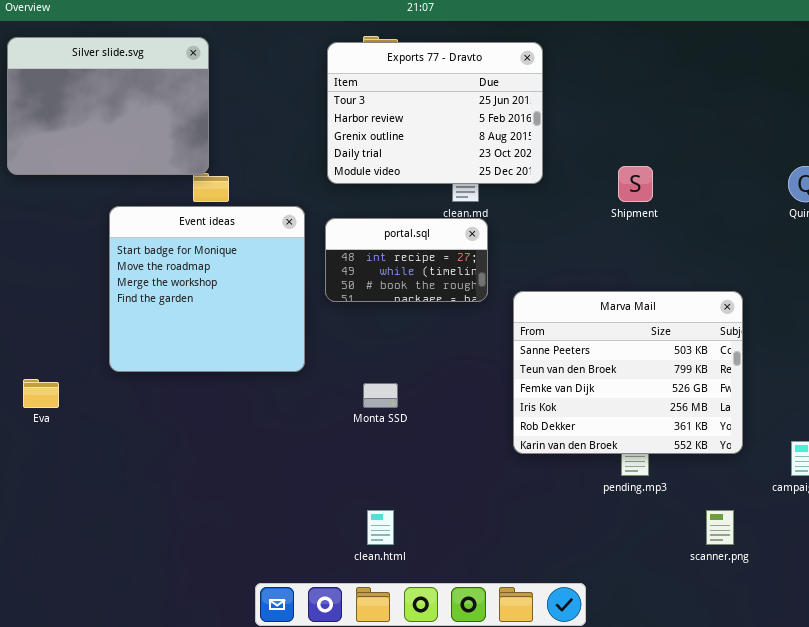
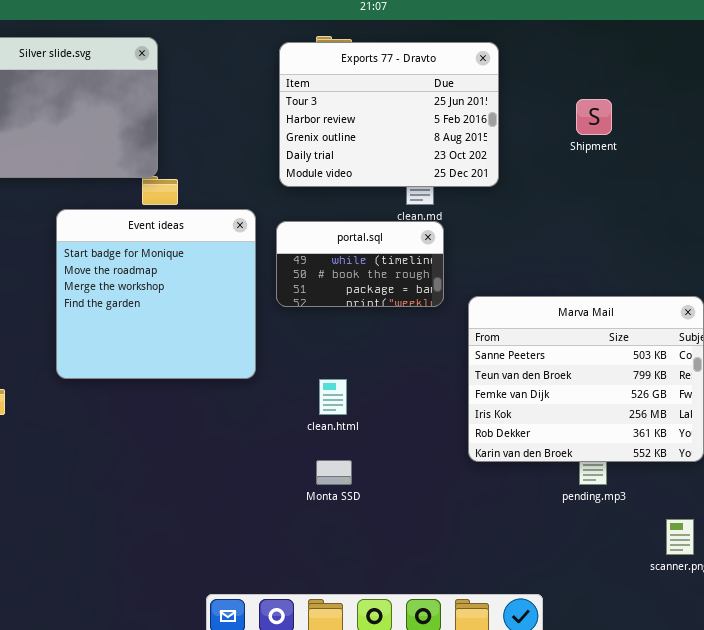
Shipment: [618,166,653,202] -> [576,99,612,135], moved
portal.sql: [325,218,488,302] -> [276,221,444,307], scrolled down 1 row
Monta SSD: [363,383,398,408] -> [316,460,352,485], moved
clean.html: [367,510,394,545] -> [319,379,347,415], moved

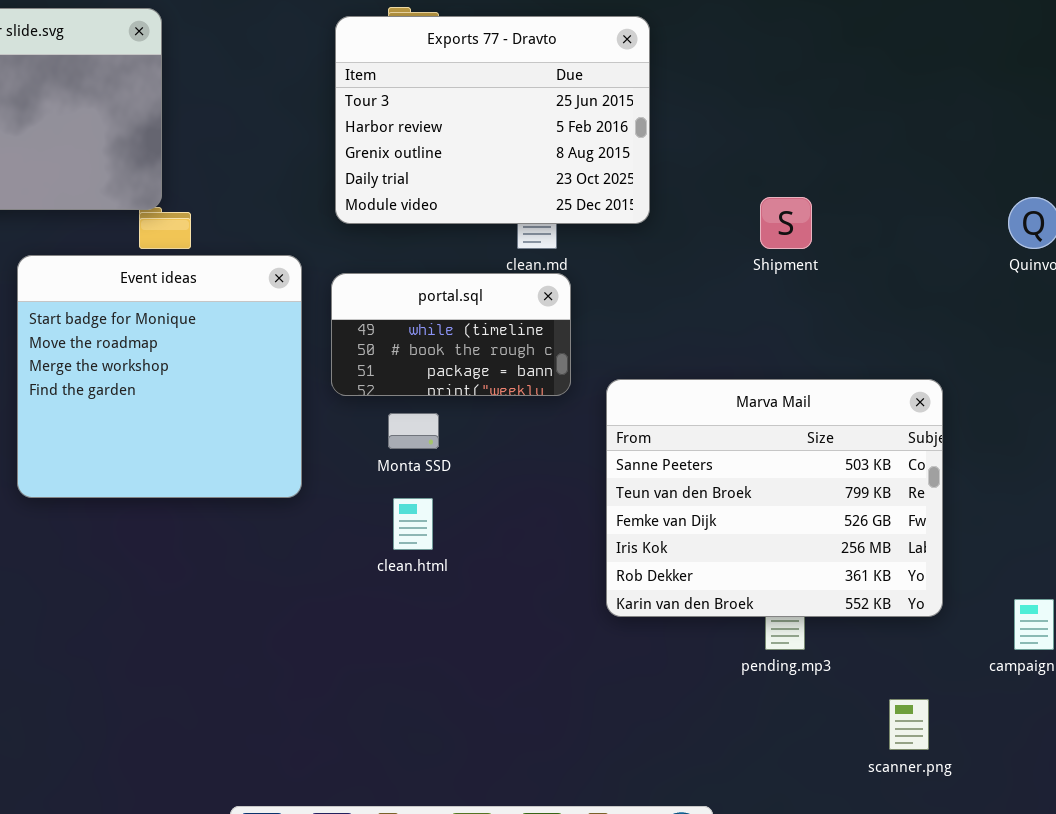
Shipment: [576,99,612,135] -> [760,197,812,249], moved
Monta SSD: [316,460,352,485] -> [388,413,439,449], moved

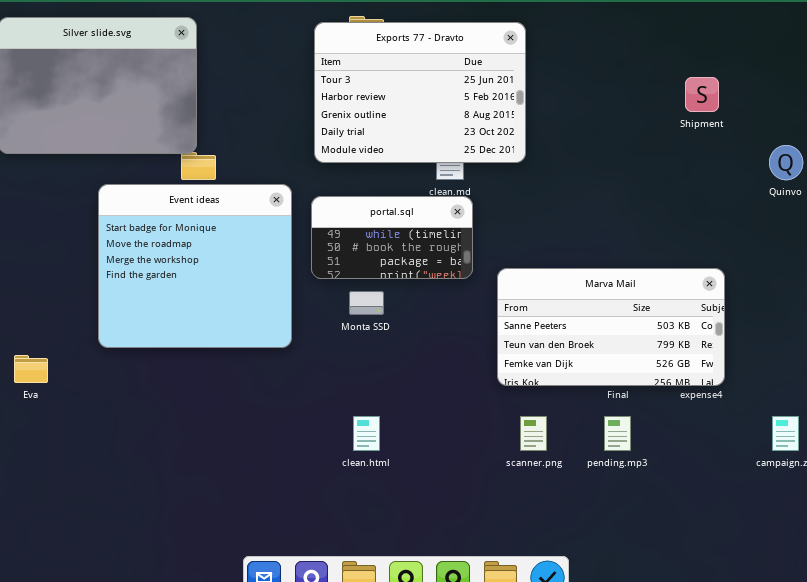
Shipment: [760,197,812,249] -> [685,77,719,112], moved
Marva Mail: [606,379,943,617] -> [497,268,725,386], resized
clean.html: [393,498,433,550] -> [353,416,380,451], moved
scanner.png: [889,699,929,750] -> [520,416,547,451], moved

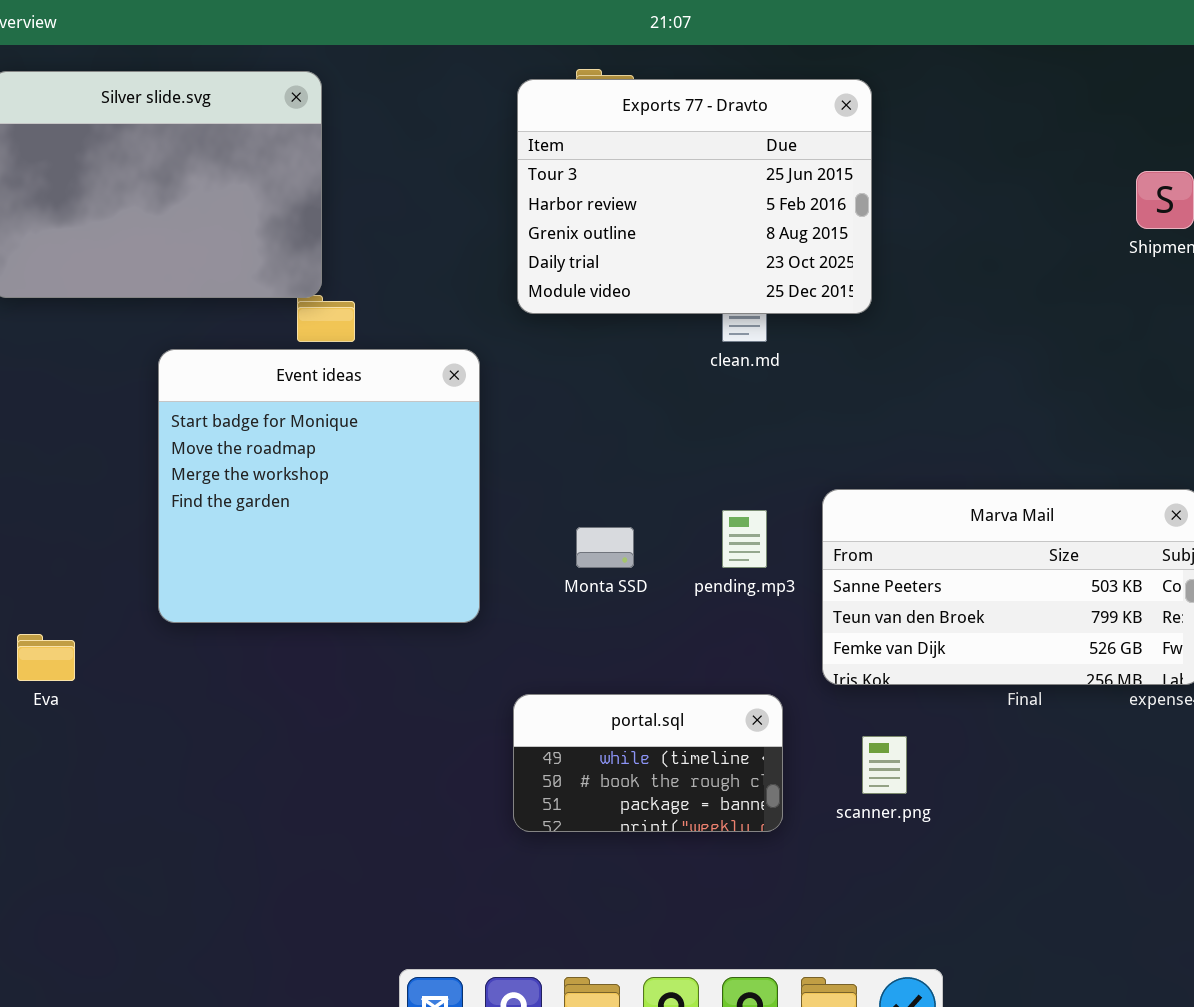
portal.sql: [311,196,473,279] -> [513,694,783,832], moved
pending.mp3: [604,416,631,451] -> [722,510,767,568], moved

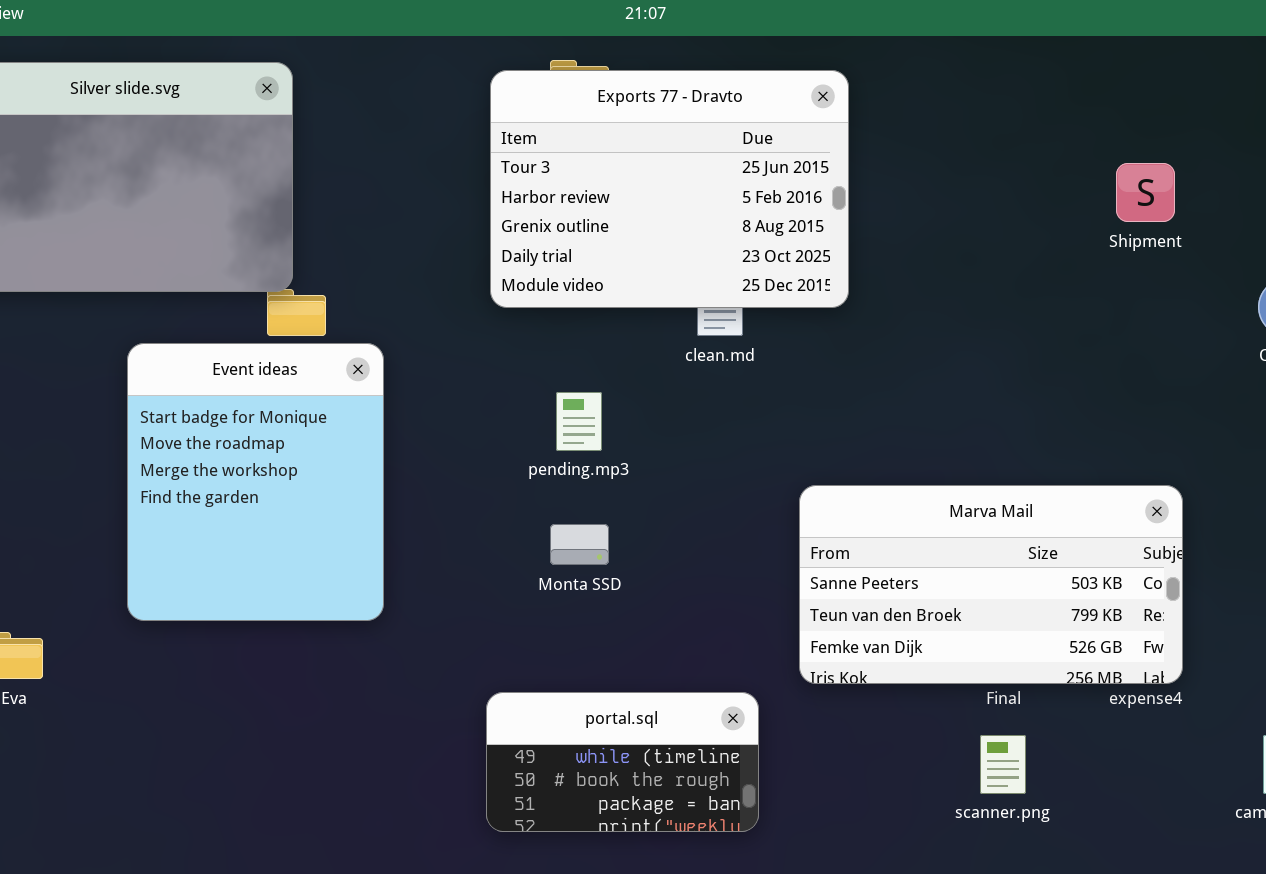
Event ideas: [158,349,480,623] -> [127,343,384,621], resized
pending.mp3: [722,510,767,568] -> [556,392,602,451], moved
scanner.png: [862,736,907,794] -> [980,735,1026,794], moved

